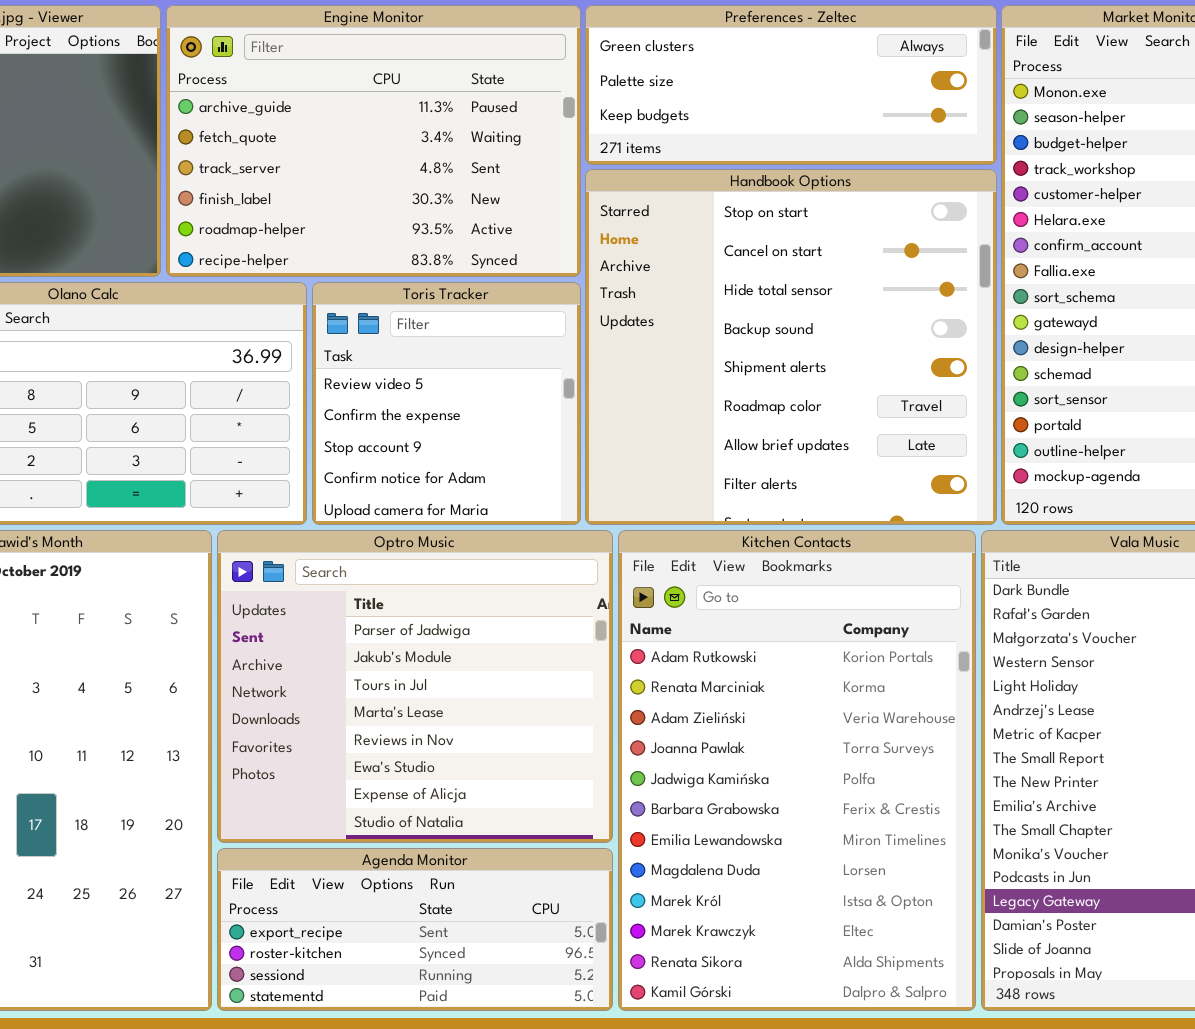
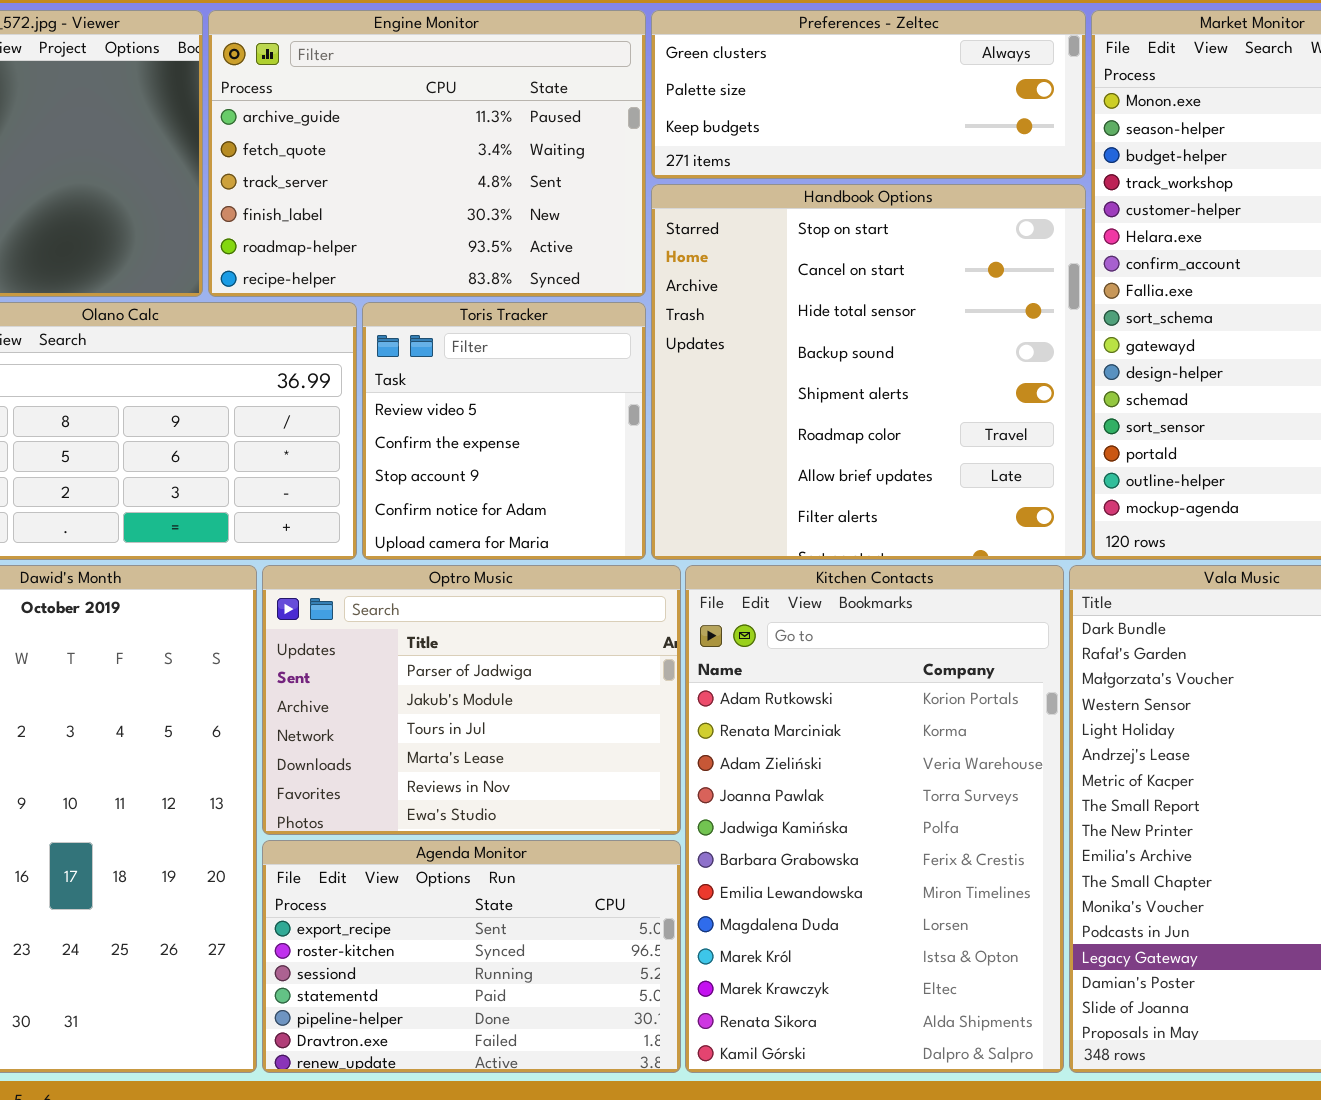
Optro Music: [217,530,613,843] -> [262,565,681,835], resized
Agenda Monitor: [217,848,613,1011] -> [262,840,681,1073], resized

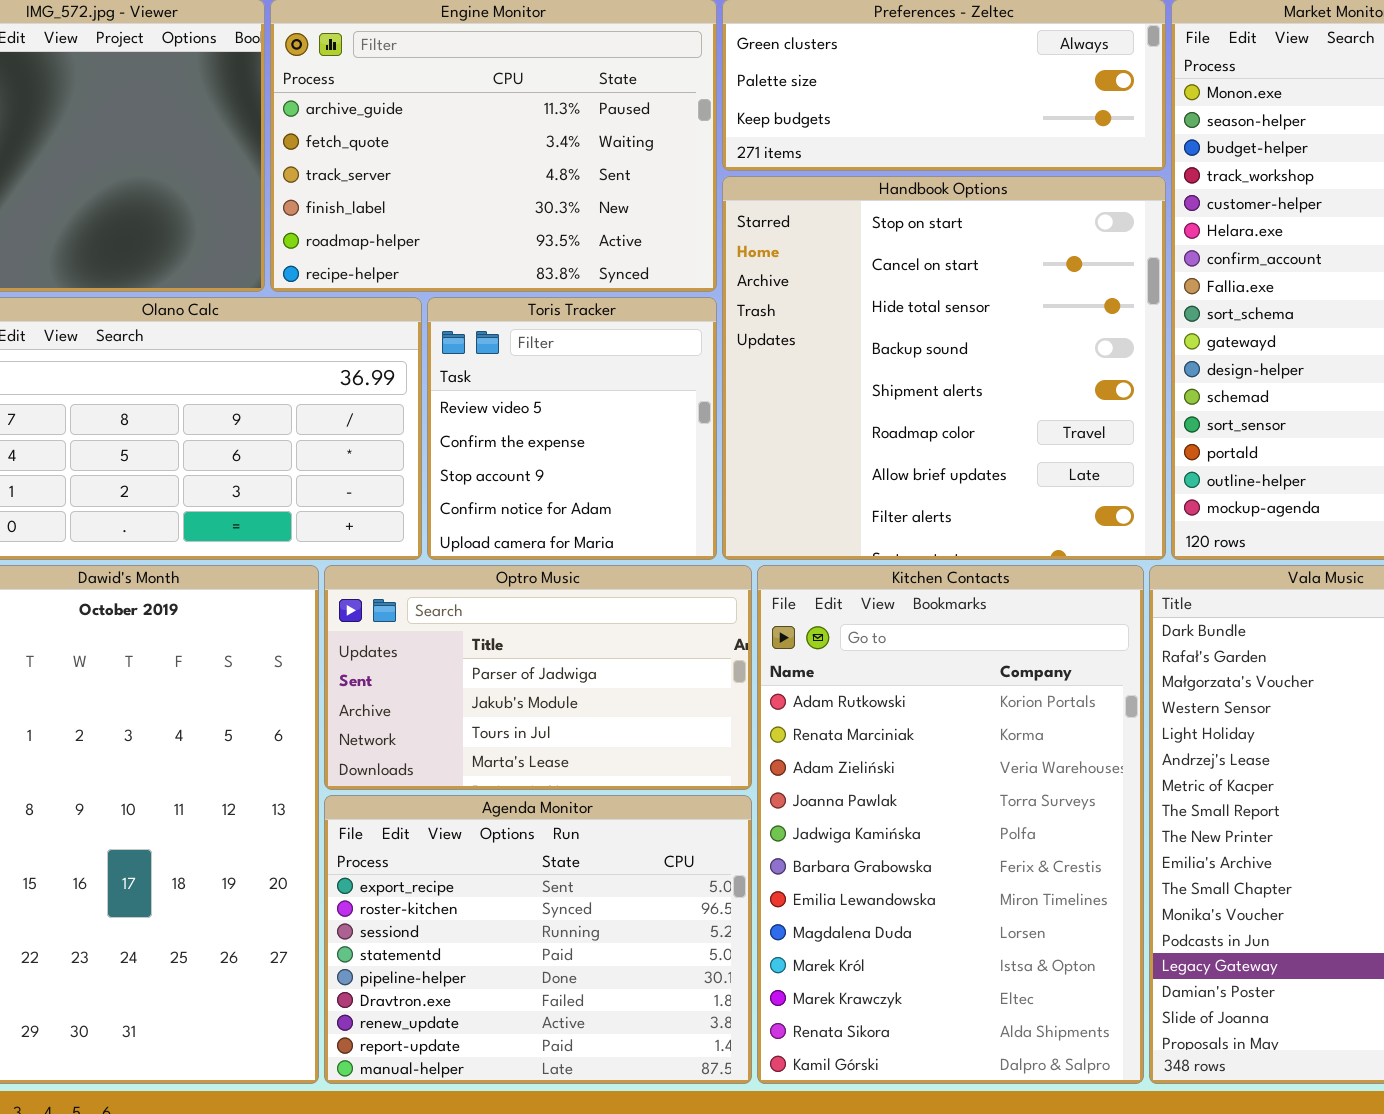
Optro Music: [262,565,681,835] -> [324,565,752,790], resized
Agenda Monitor: [262,840,681,1073] -> [324,795,752,1084], resized

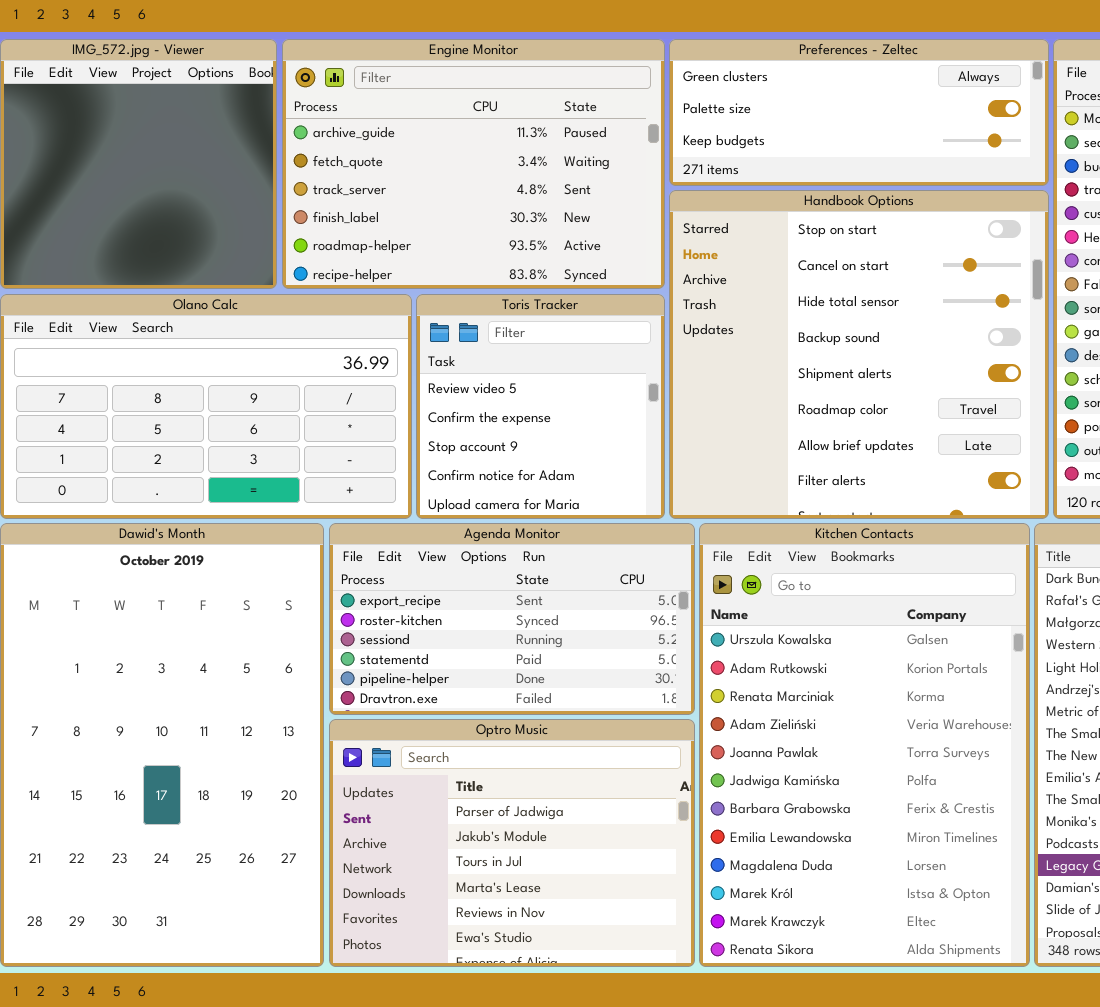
Optro Music: [324,565,752,790] -> [329,719,695,967], moved, resized
Kitchen Contacts: [757,565,1144,1084] -> [699,523,1030,967], scrolled up 1 row
Agenda Monitor: [324,795,752,1084] -> [329,523,695,715], moved, resized

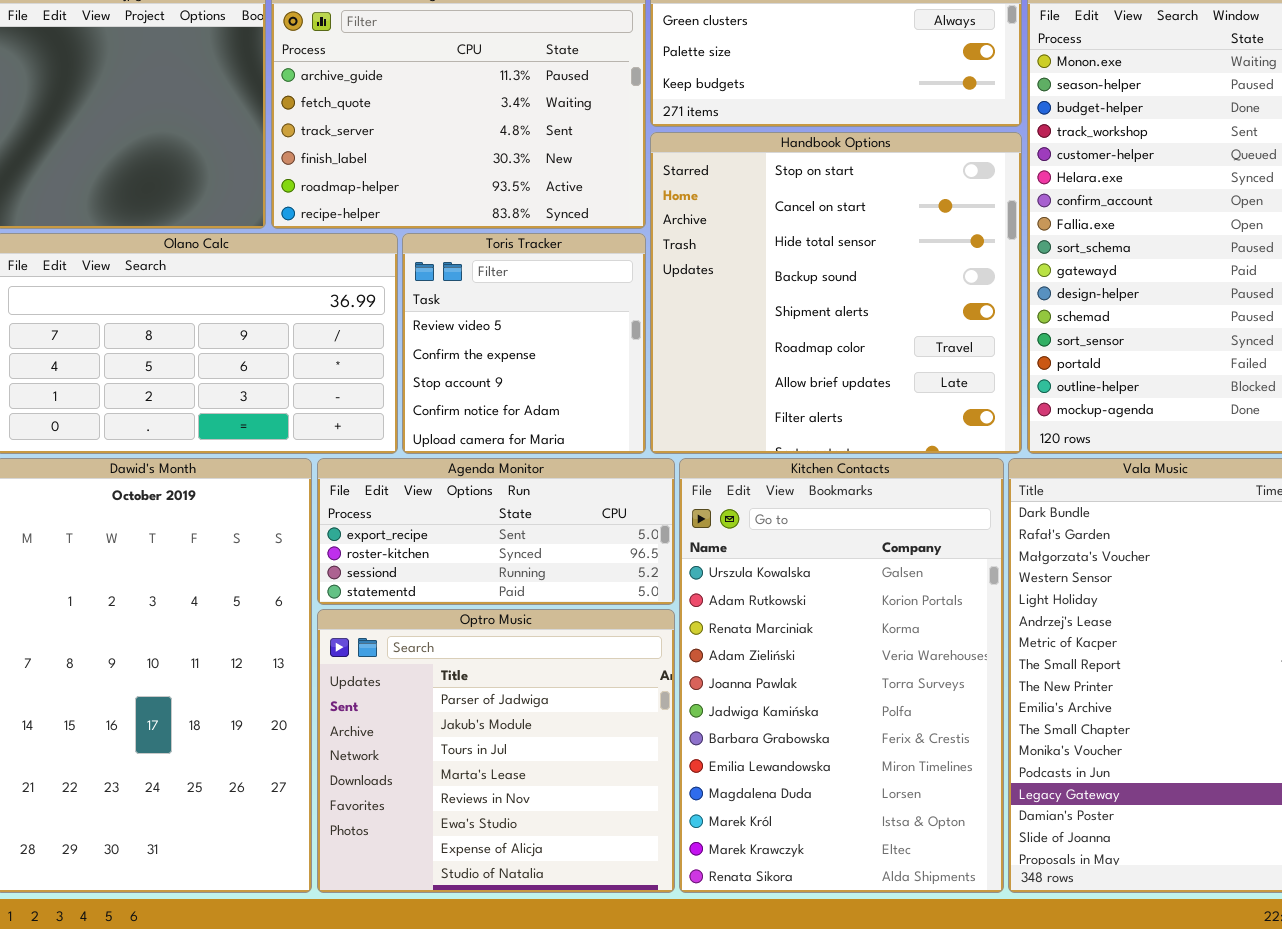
Agenda Monitor: [329,523,695,715] -> [317,458,675,605], resized
Optro Music: [329,719,695,967] -> [317,609,675,893], resized

